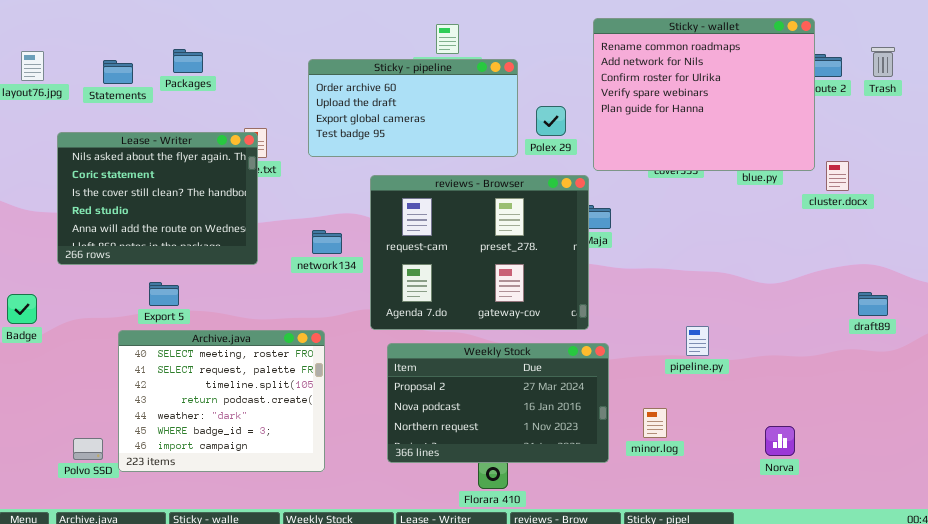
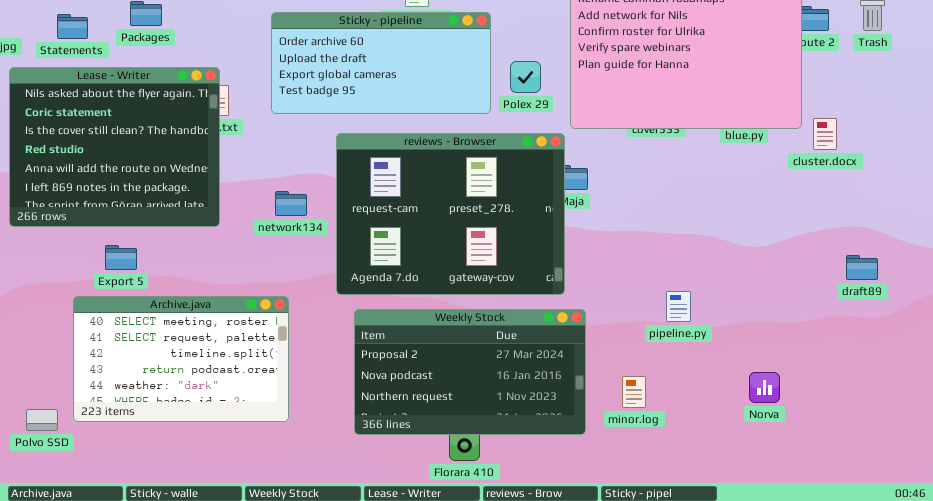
Lease - Writer: [57,132,258,265] -> [9,67,220,227], resized
Archive.java: [118,330,325,472] -> [73,296,289,422], resized
Norva: [765,426,795,456] -> [749,372,780,403], moved

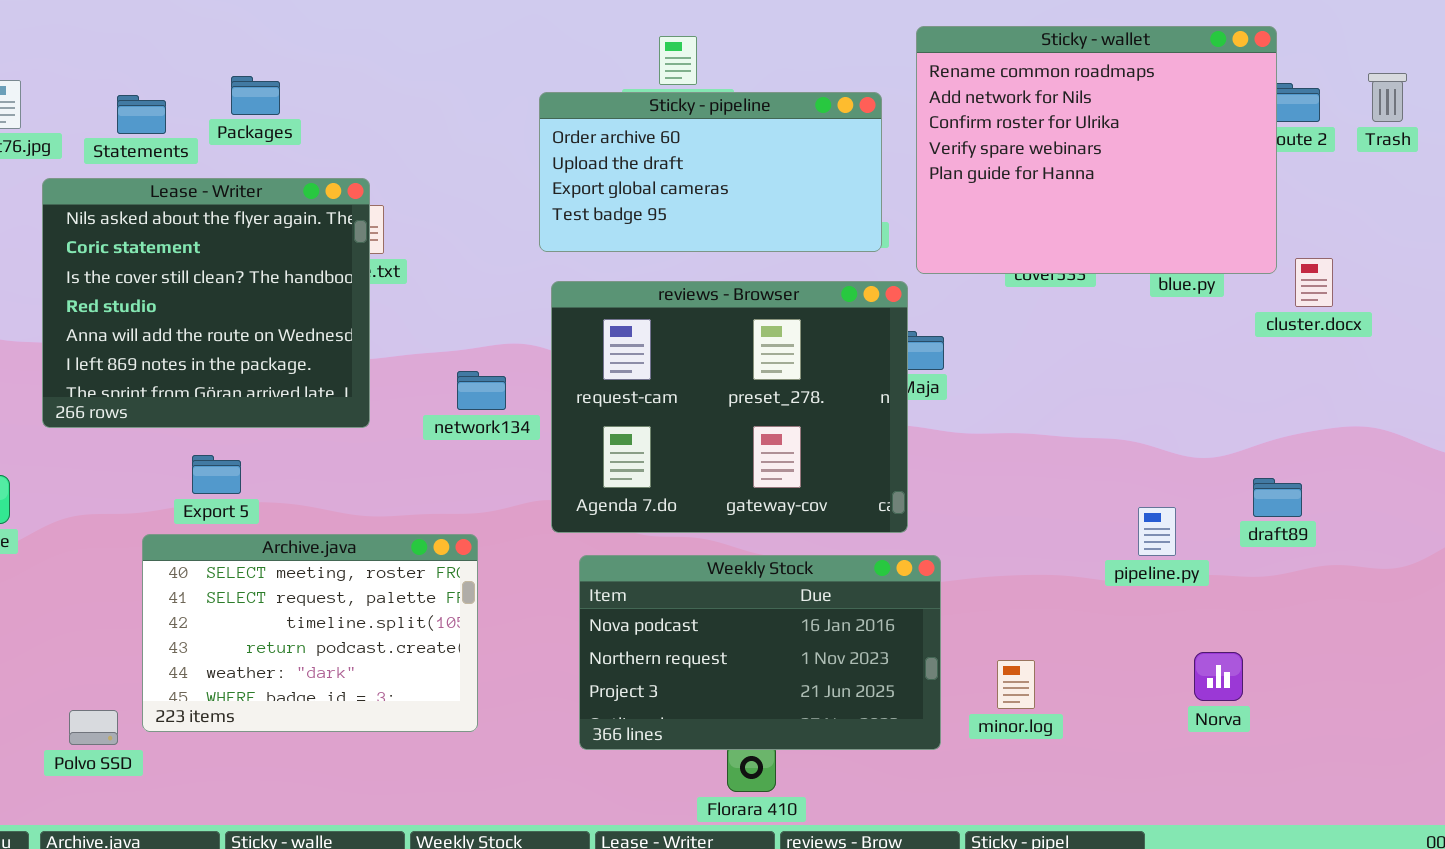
Sticky - pipeline: [271,12,491,114] -> [539,92,882,252], moved
draft89: [846,255,878,280] -> [1253,478,1302,517], moved
pipeline.py: [666,291,691,322] -> [1138,507,1176,556], moved
Weekly Stock: [354,309,586,435] -> [579,555,941,750], scrolled down 1 row

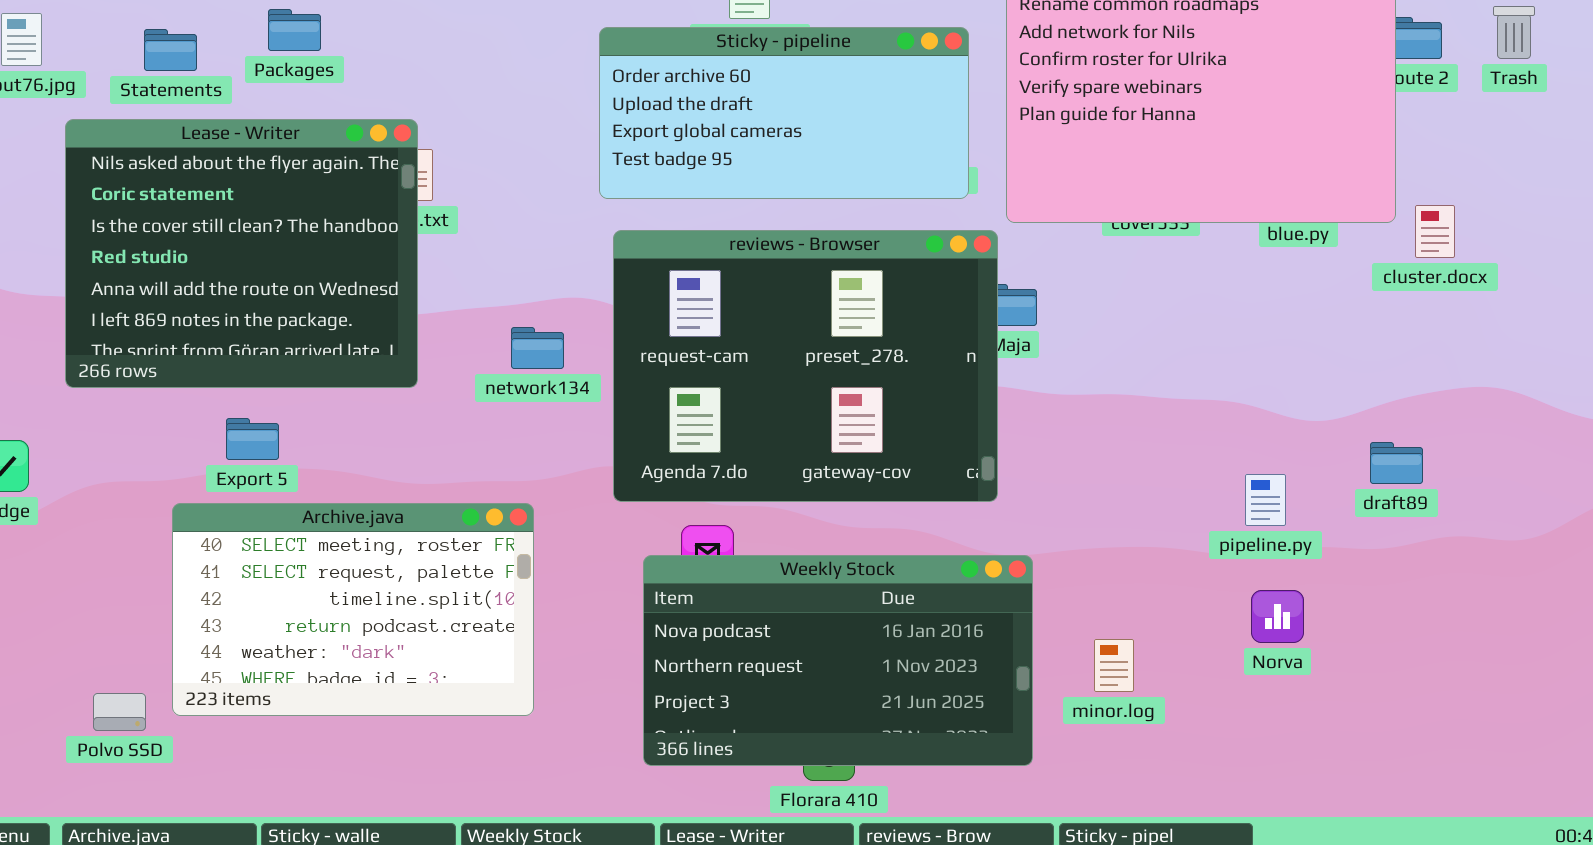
Weekly Stock: [579,555,941,750] -> [643,555,1033,766], moved
Norva: [1194,652,1243,701] -> [1251,590,1304,643], moved

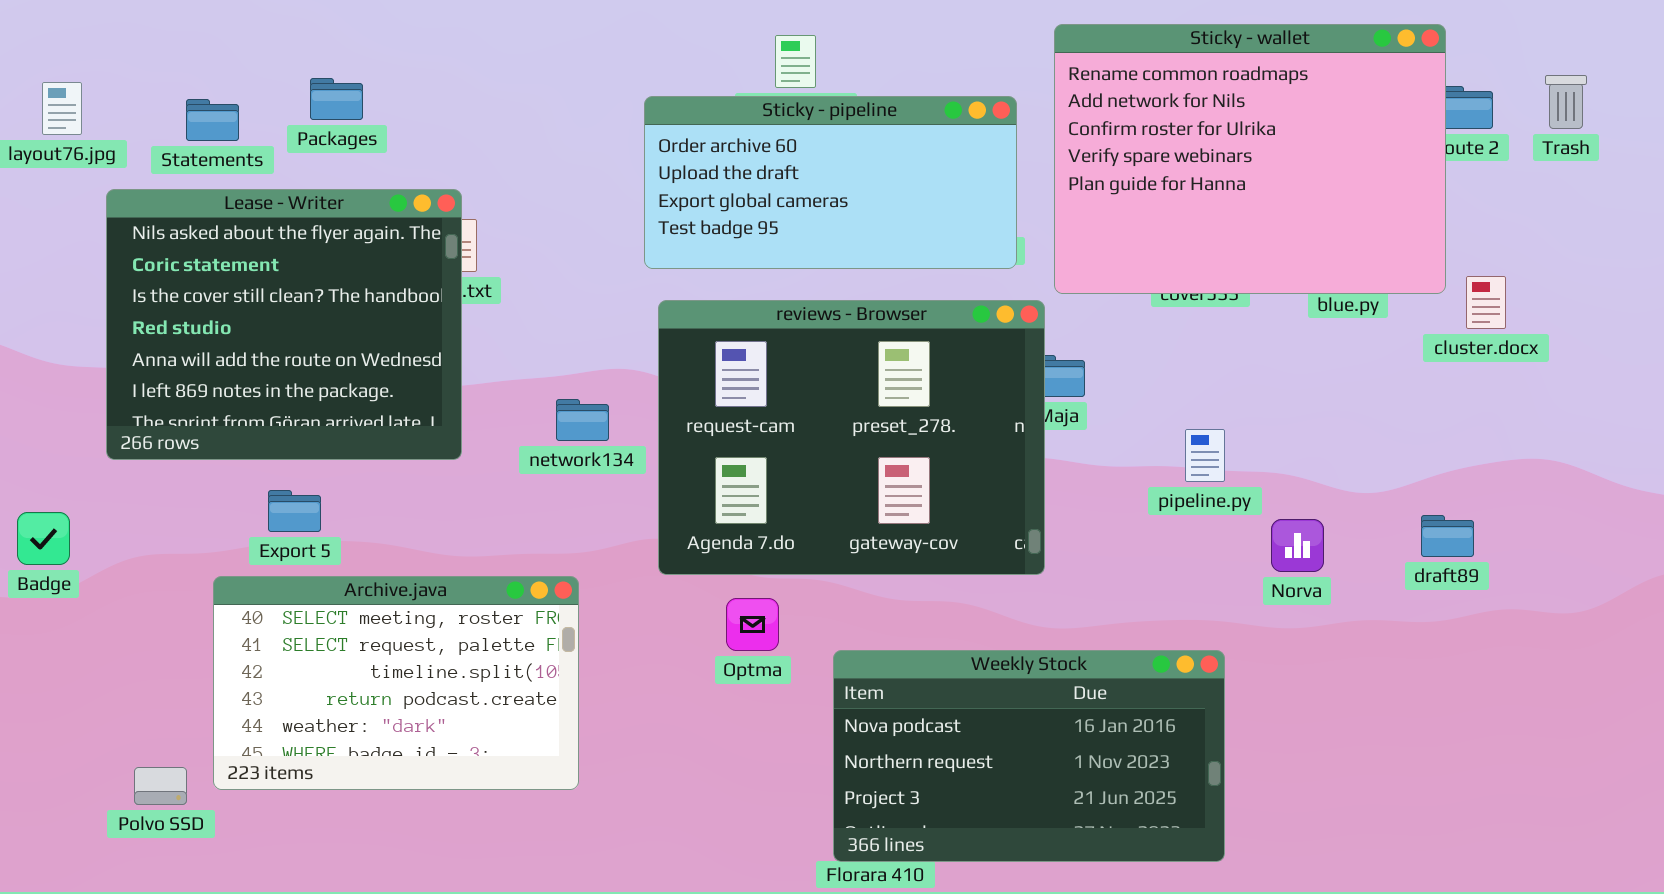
pipeline.py: [1245,474,1286,526] -> [1185,429,1225,482], moved
Weekly Stock: [643,555,1033,766] -> [833,650,1225,862], moved
Norva: [1251,590,1304,643] -> [1271,519,1324,572], moved

